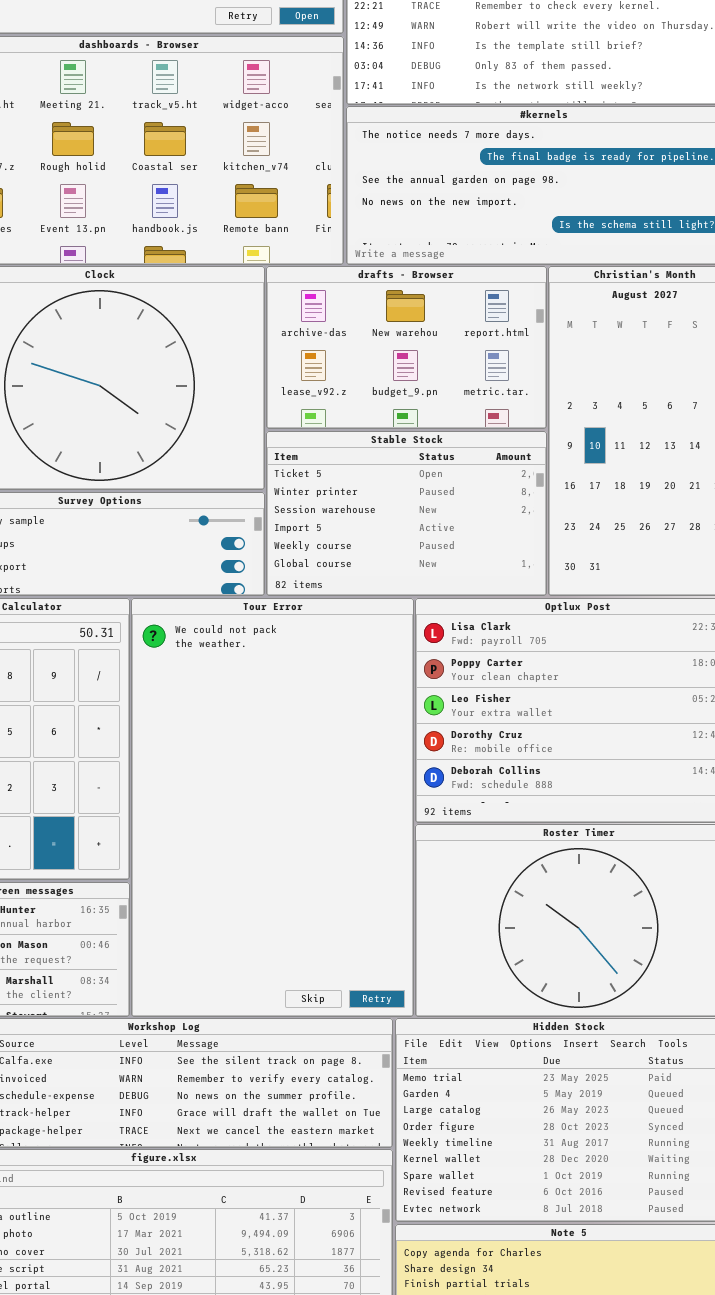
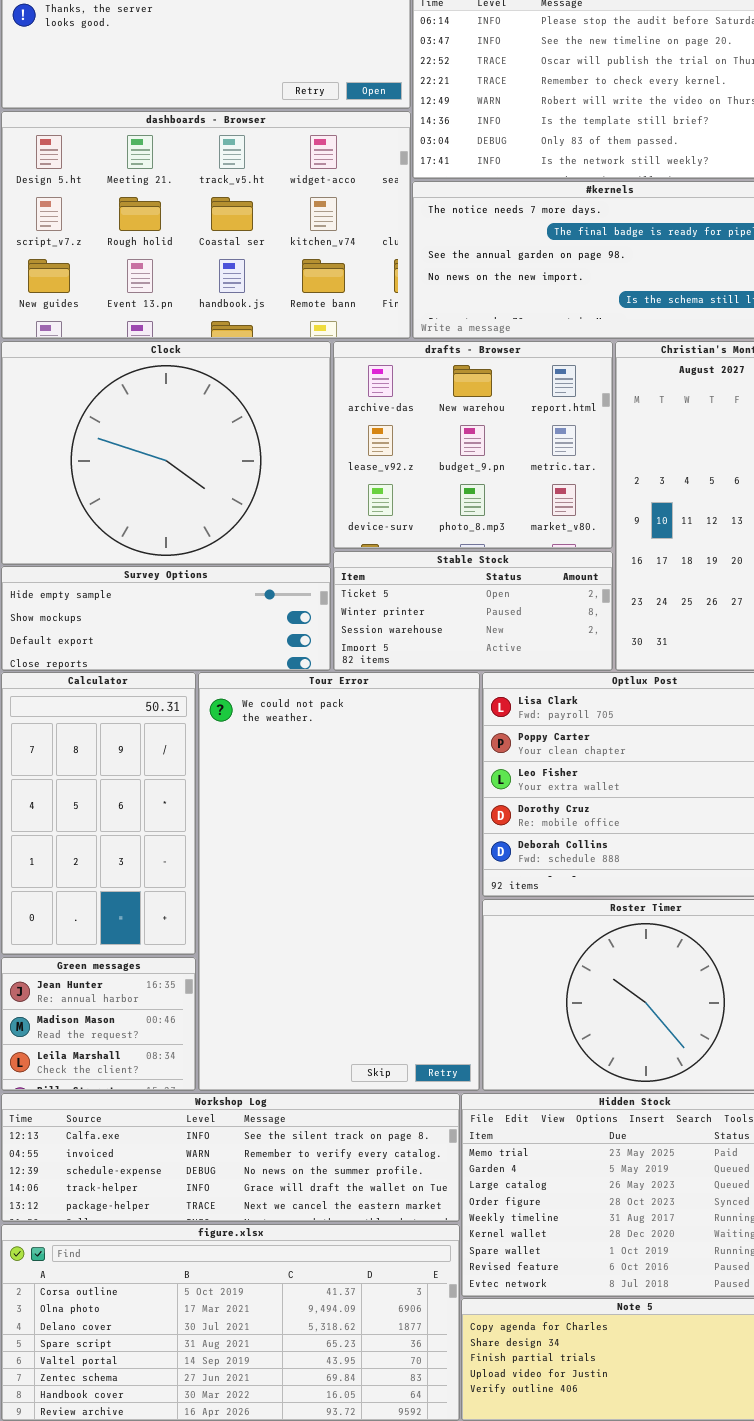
drafts - Browser: [266,266,547,429] -> [333,341,613,549], resized
Stable Stock: [266,431,547,596] -> [333,551,613,671], resized

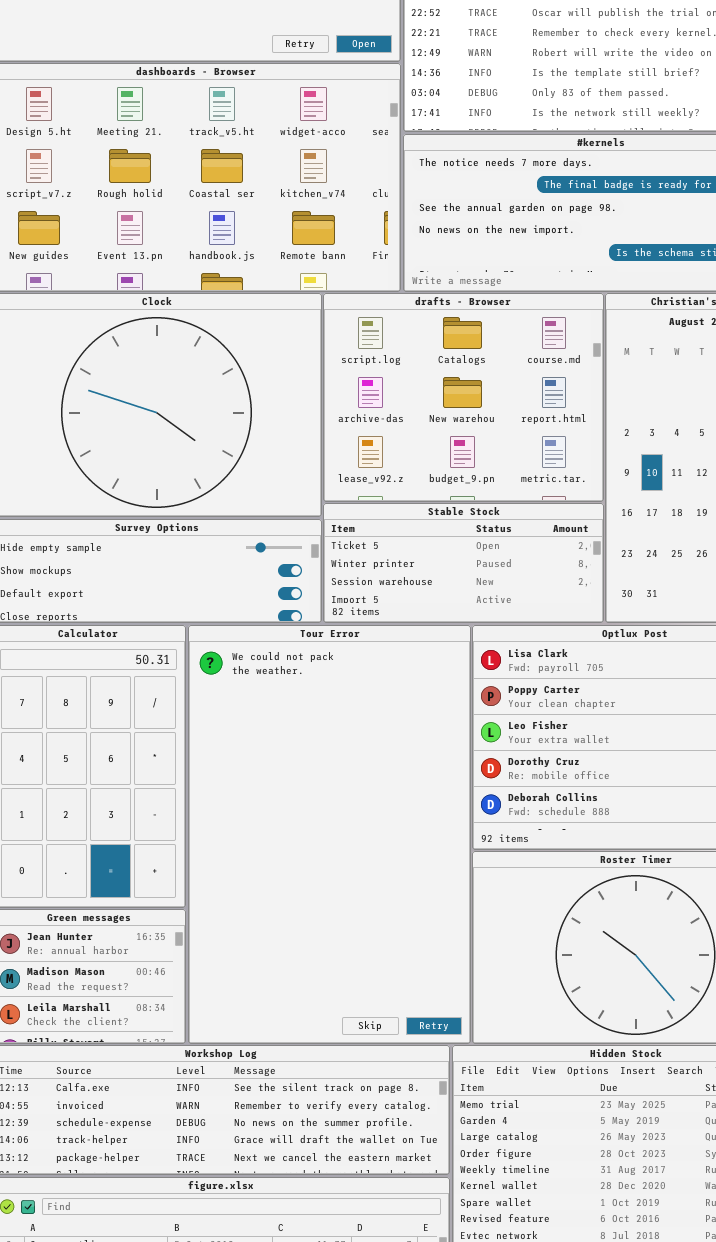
drafts - Browser: [333,341,613,549] -> [323,293,604,502], scrolled up 1 row

